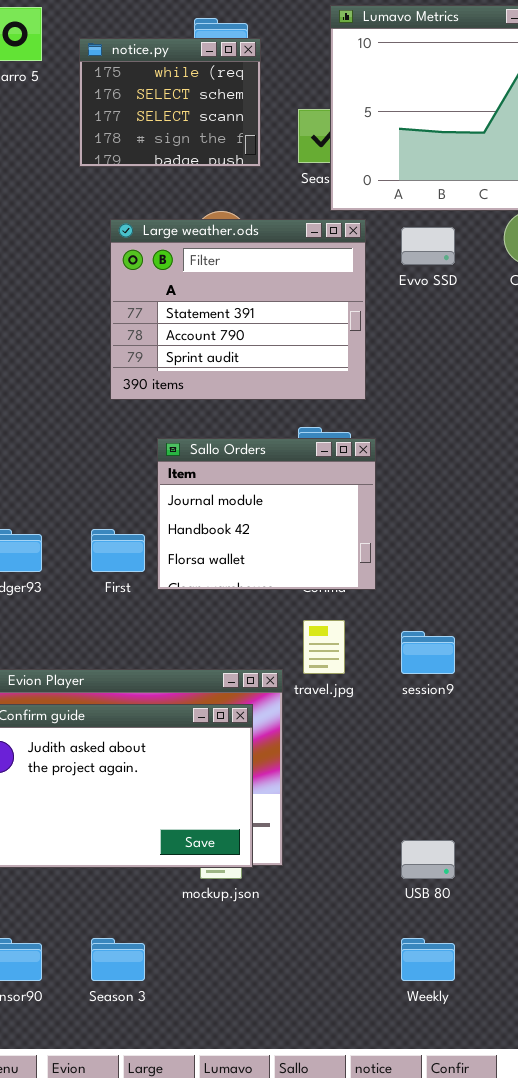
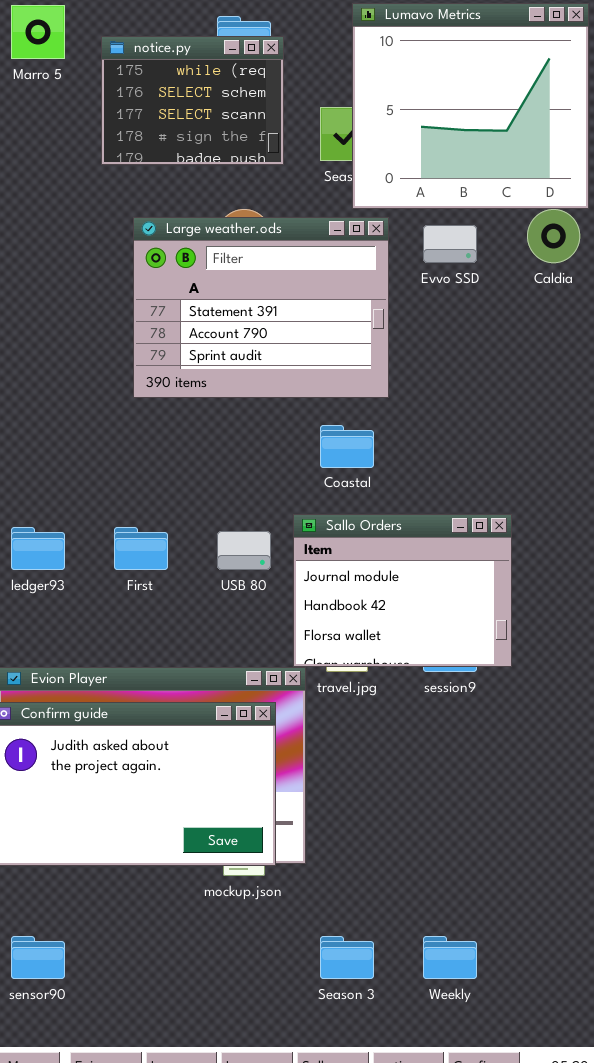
Sallo Orders: [157,438,376,590] -> [293,514,512,667], moved
USB 80: [401,840,455,879] -> [217,531,271,570], moved
Season 3: [91,938,145,981] -> [320,936,374,979], moved

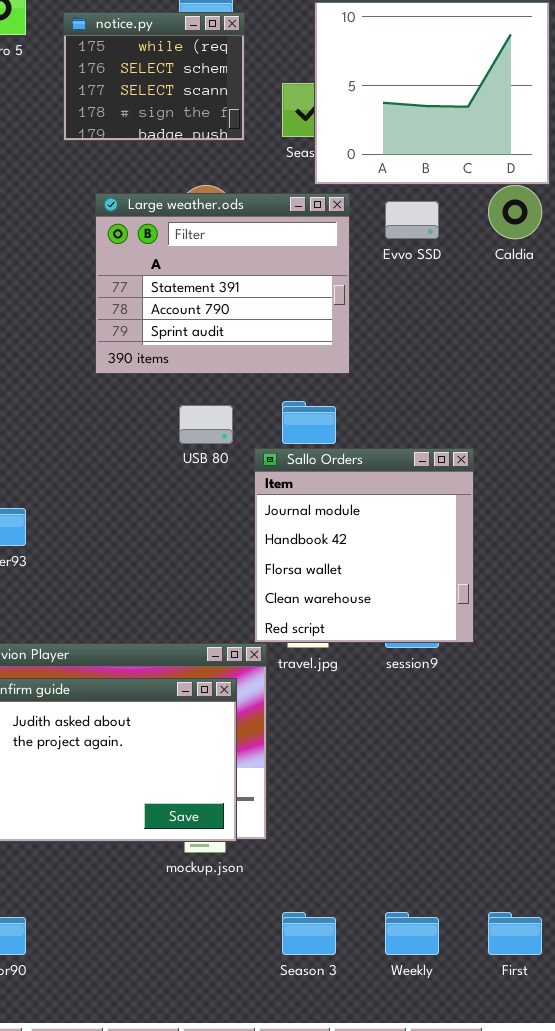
Sallo Orders: [293,514,512,667] -> [254,448,474,643], resized
First: [114,527,168,570] -> [488,912,542,955], moved
USB 80: [217,531,271,570] -> [179,405,233,444], moved

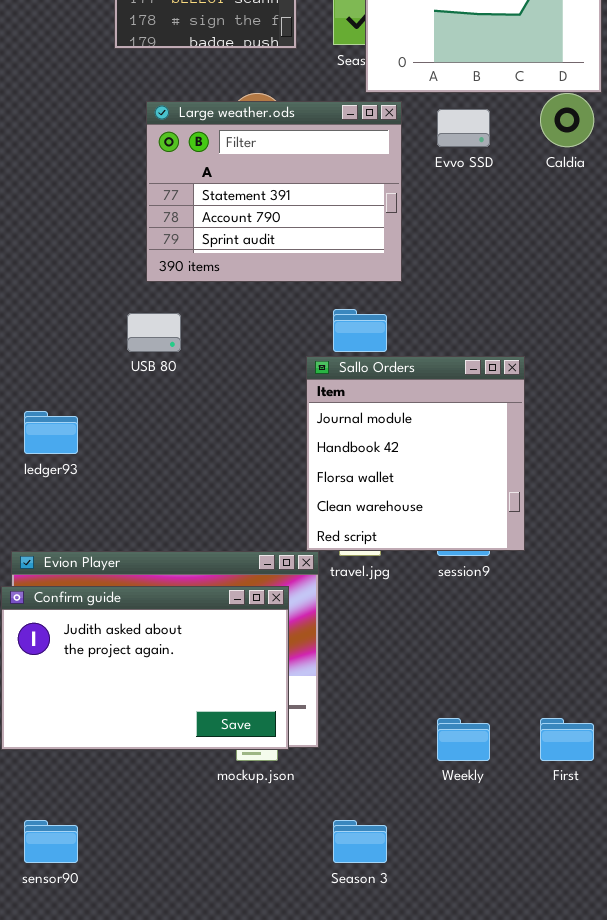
USB 80: [179,405,233,444] -> [127,313,181,352], moved
Weekly: [385,912,439,955] -> [437,718,490,761], moved
First: [488,912,542,955] -> [540,718,594,761], moved

